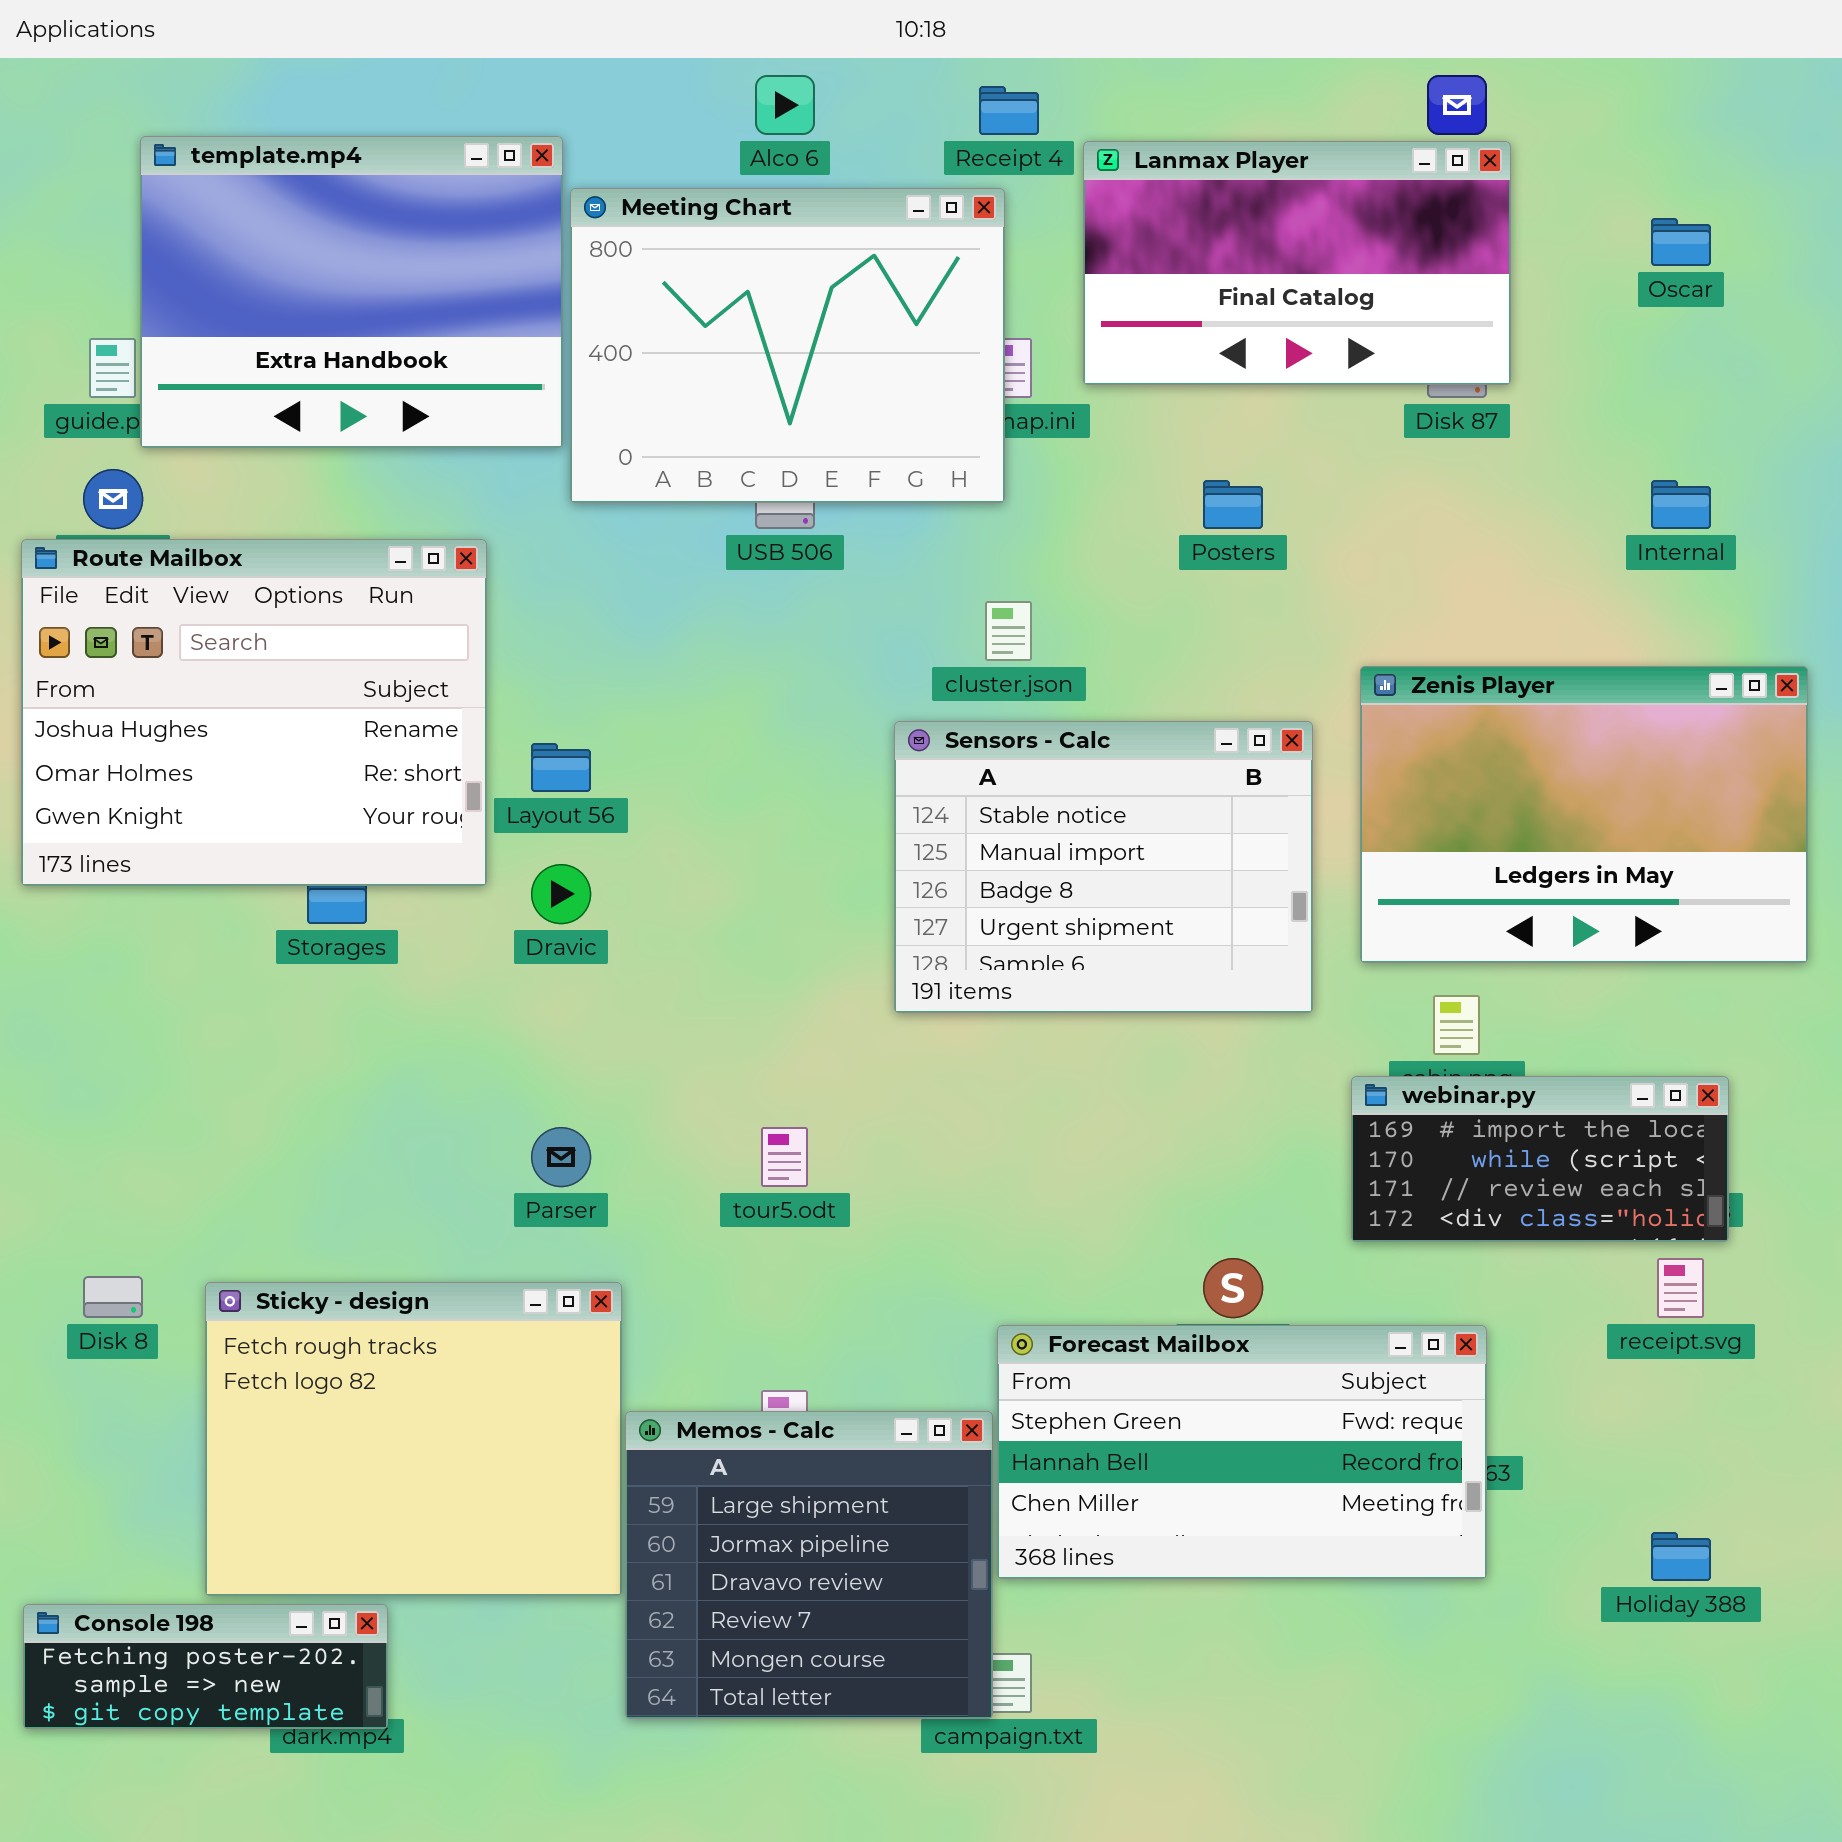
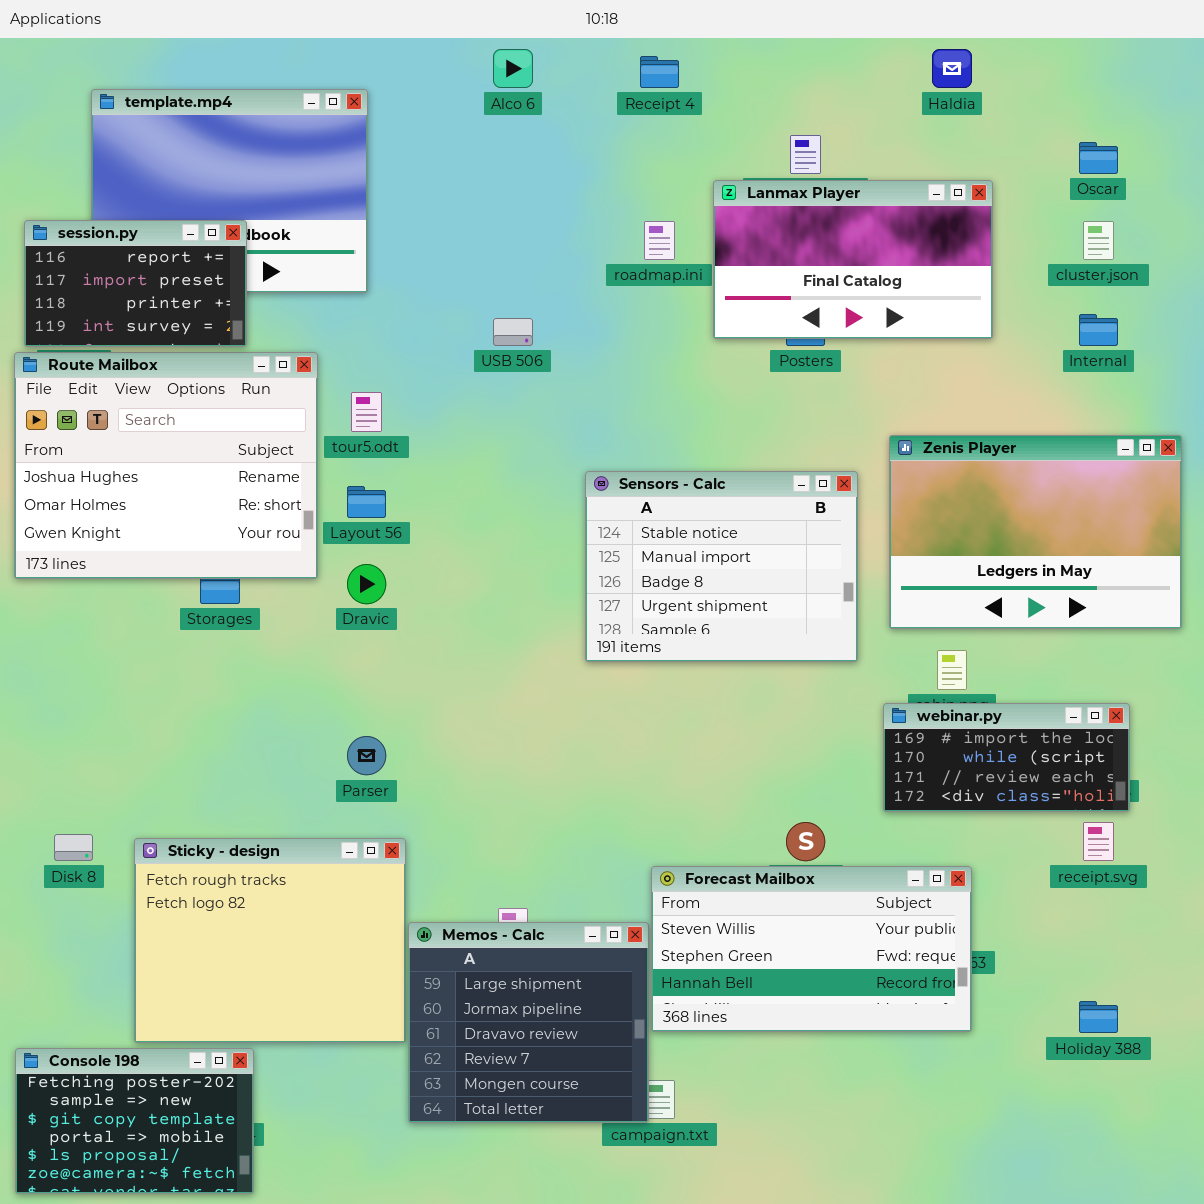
Lanmax Player: [1083,141,1511,385] -> [713,180,993,339], moved
Meeting Chart: [570,188,1005,503] -> none, closed
session.py: none -> [24,220,247,347], opened
cluster.json: [985,601,1032,661] -> [1083,221,1114,260], moved
tour5.odt: [761,1127,808,1187] -> [351,392,382,432], moved
Forecast Mailbox: [997,1325,1487,1579] -> [651,866,972,1032], scrolled up 1 row
Console 198: [23,1604,388,1729] -> [15,1048,254,1194], resized

